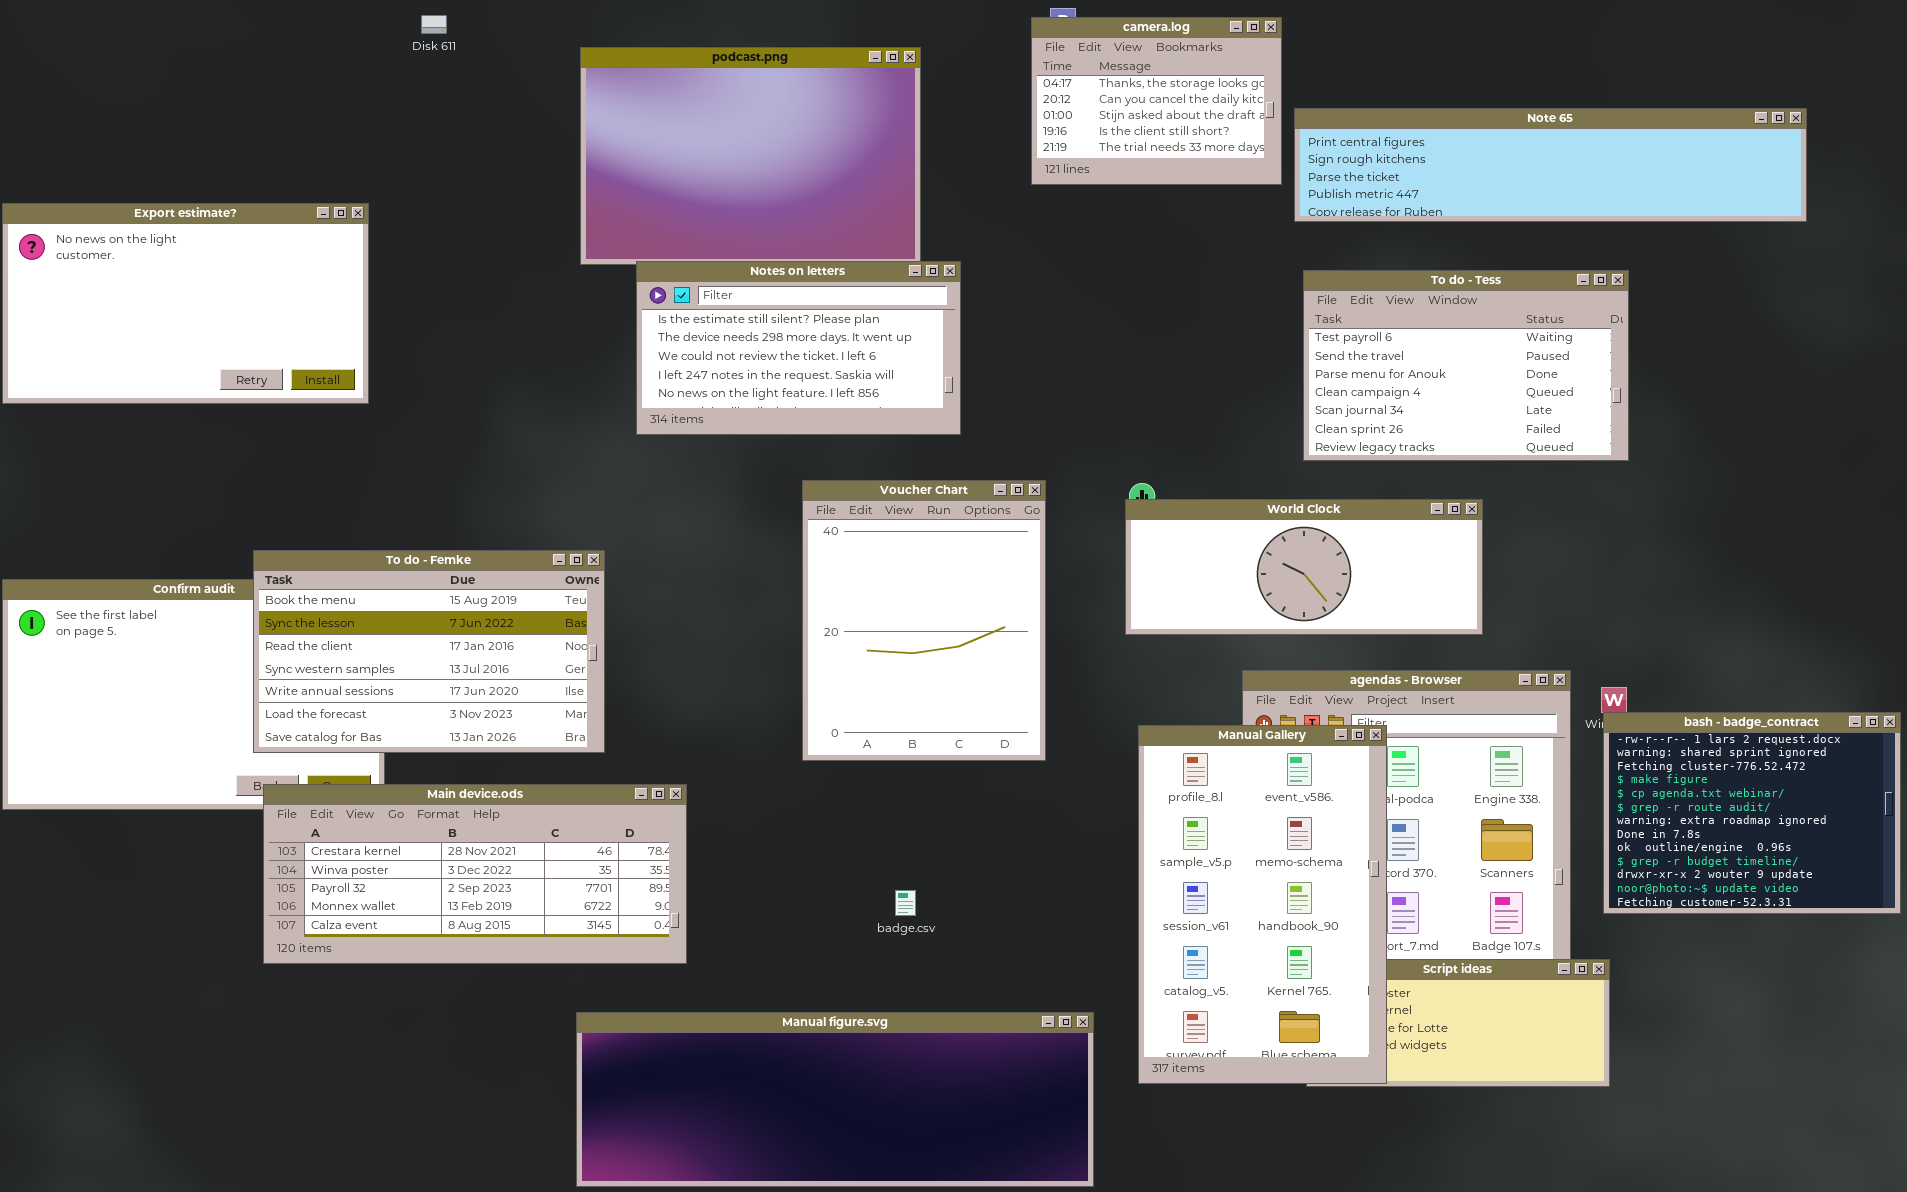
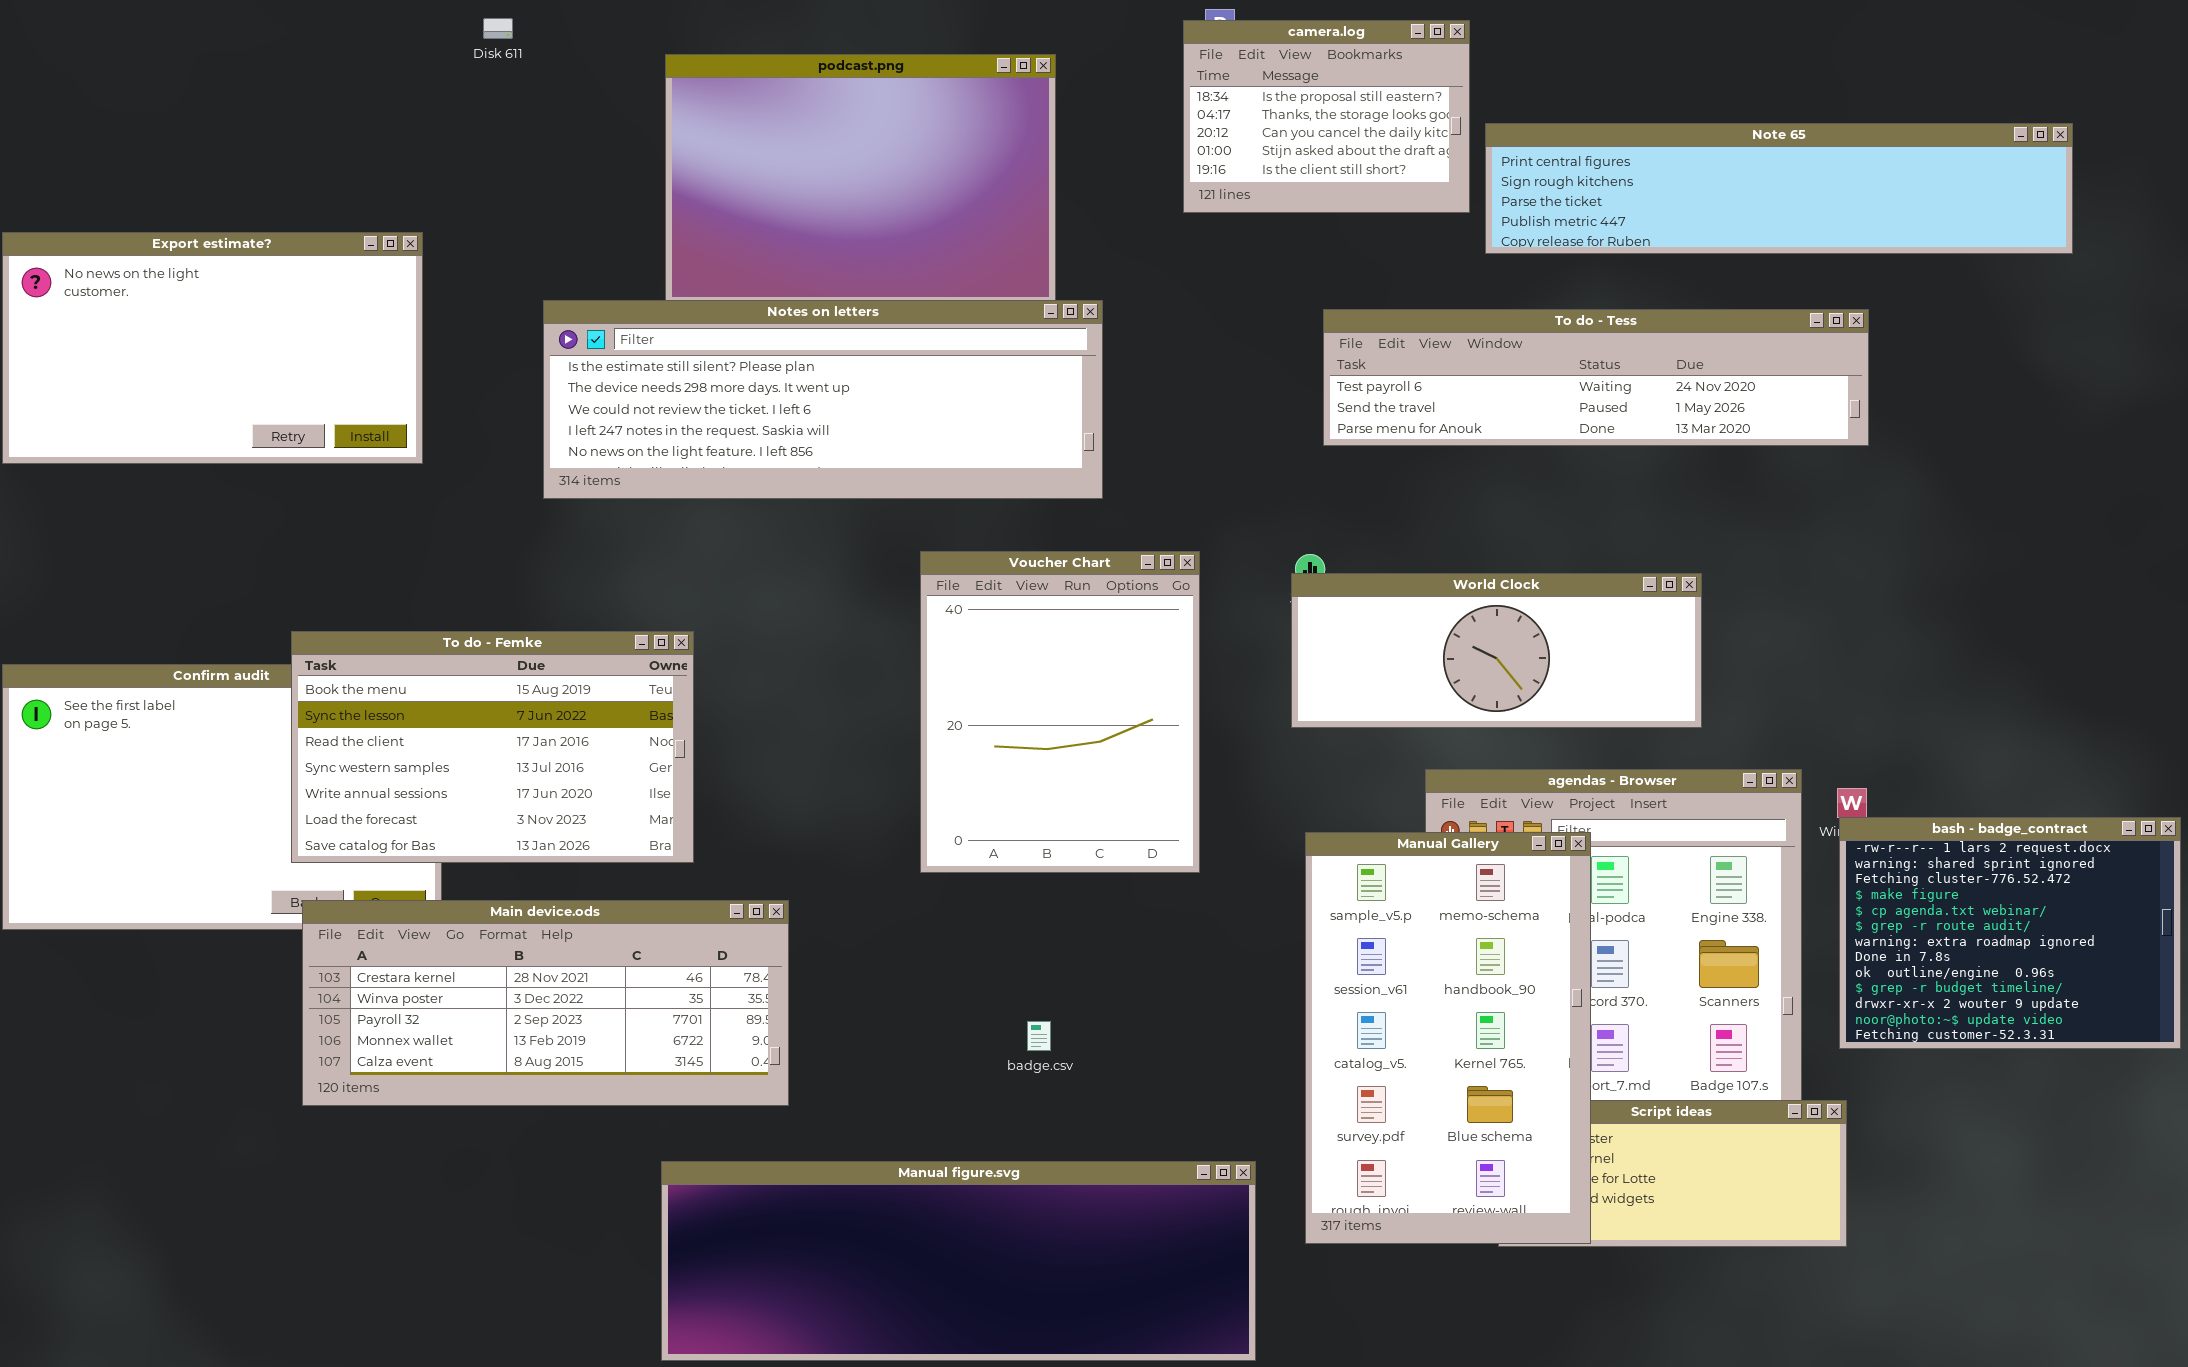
camera.log: [1031,17,1282,185] -> [1183,20,1470,213], scrolled up 1 row
Notes on letters: [636,261,961,435] -> [543,300,1103,499], resized
To do - Tess: [1303,270,1629,461] -> [1323,309,1869,446], resized
Manual Gallery: [1138,725,1387,1084] -> [1305,832,1591,1244], scrolled down 1 row

